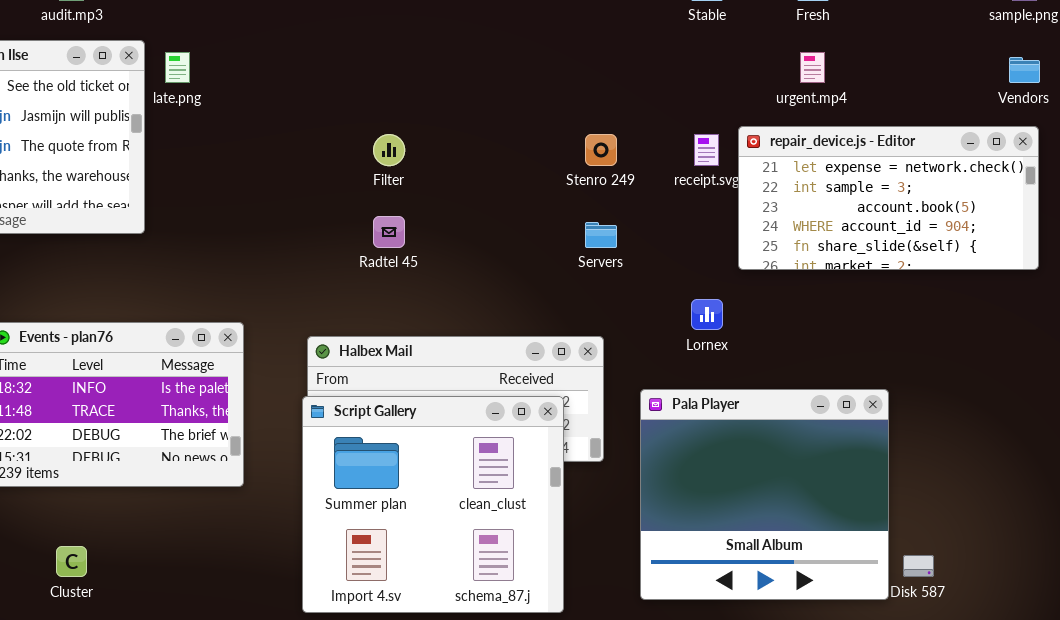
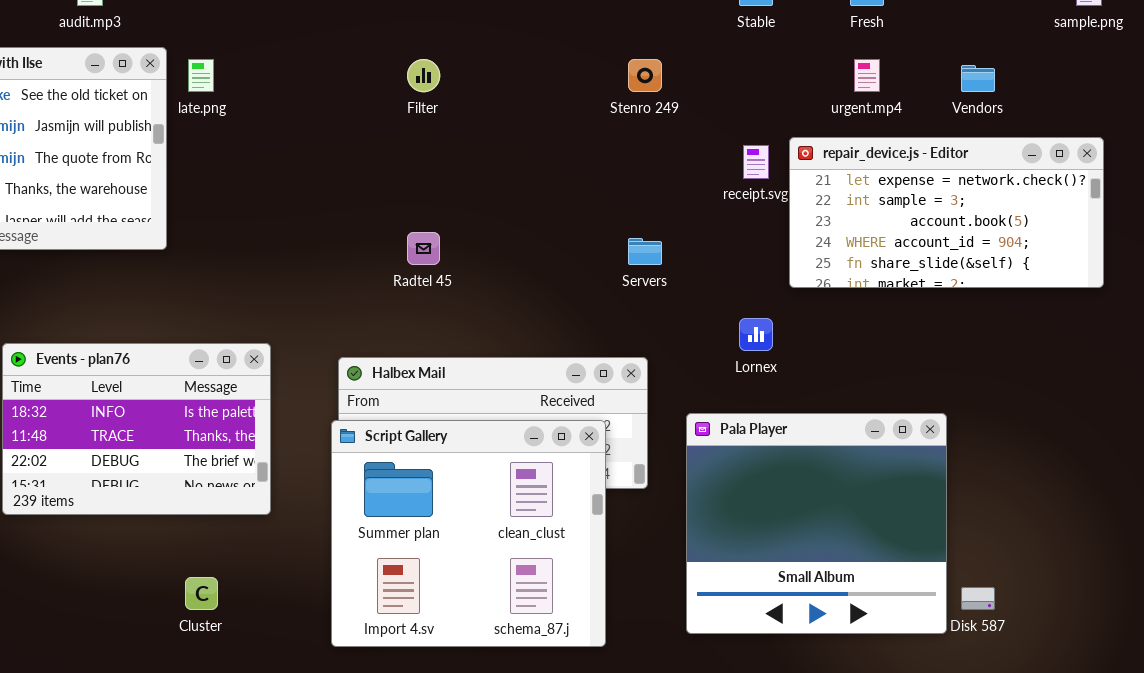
Vendors: [1009,57,1040,83] -> [961,65,995,92], moved
Filter: [373,134,405,166] -> [407,59,440,92], moved
Stenro 249: [585,134,617,166] -> [628,59,662,92], moved
Cluster: [56,546,87,577] -> [185,577,218,610], moved

